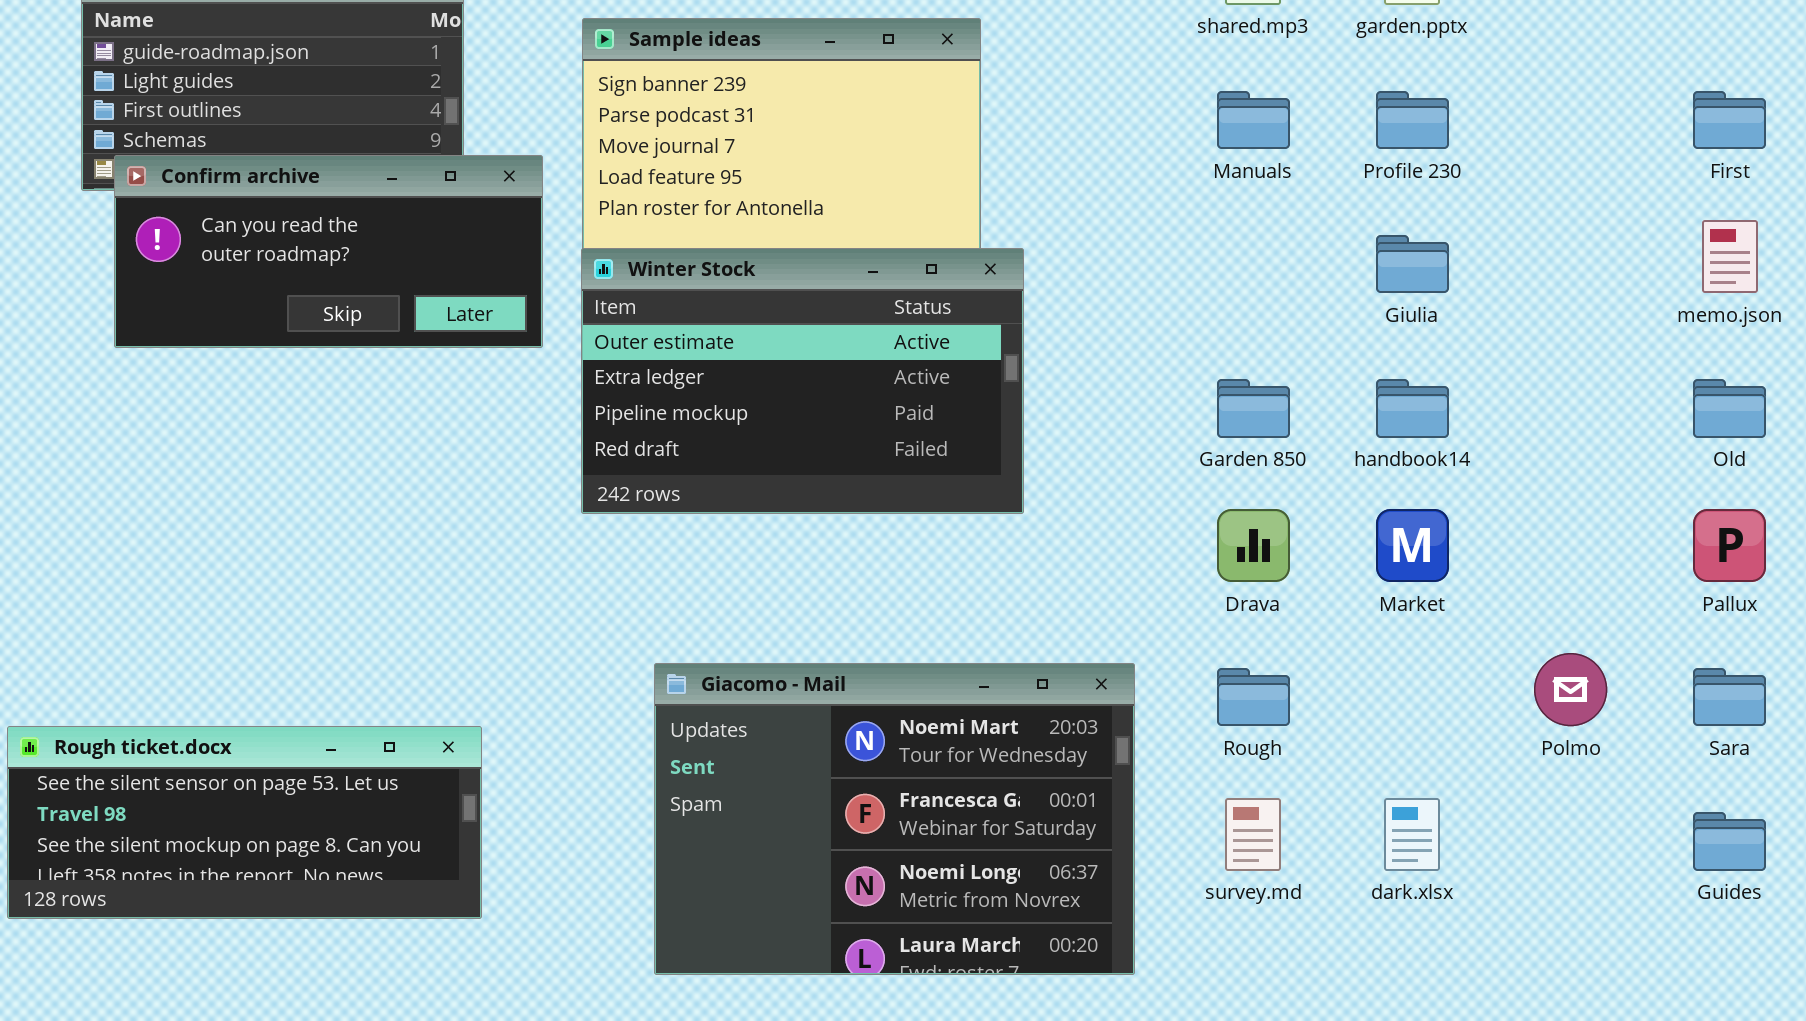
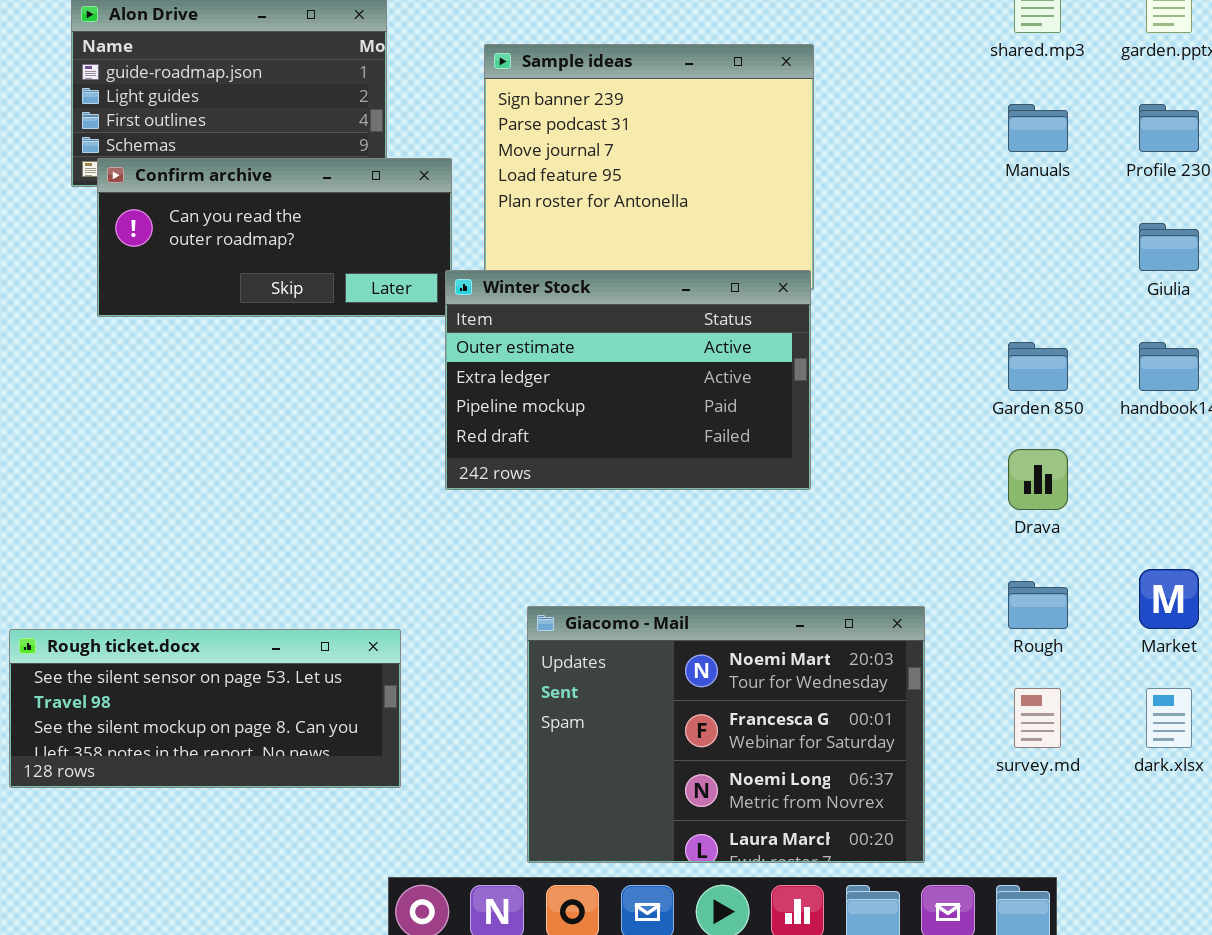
Winter Stock: [581,248,1024,514] -> [445,270,811,490], moved
Market: [1376,509,1449,582] -> [1139,569,1199,629], moved
Giacomo - Mail: [654,663,1135,975] -> [527,606,925,863], moved

